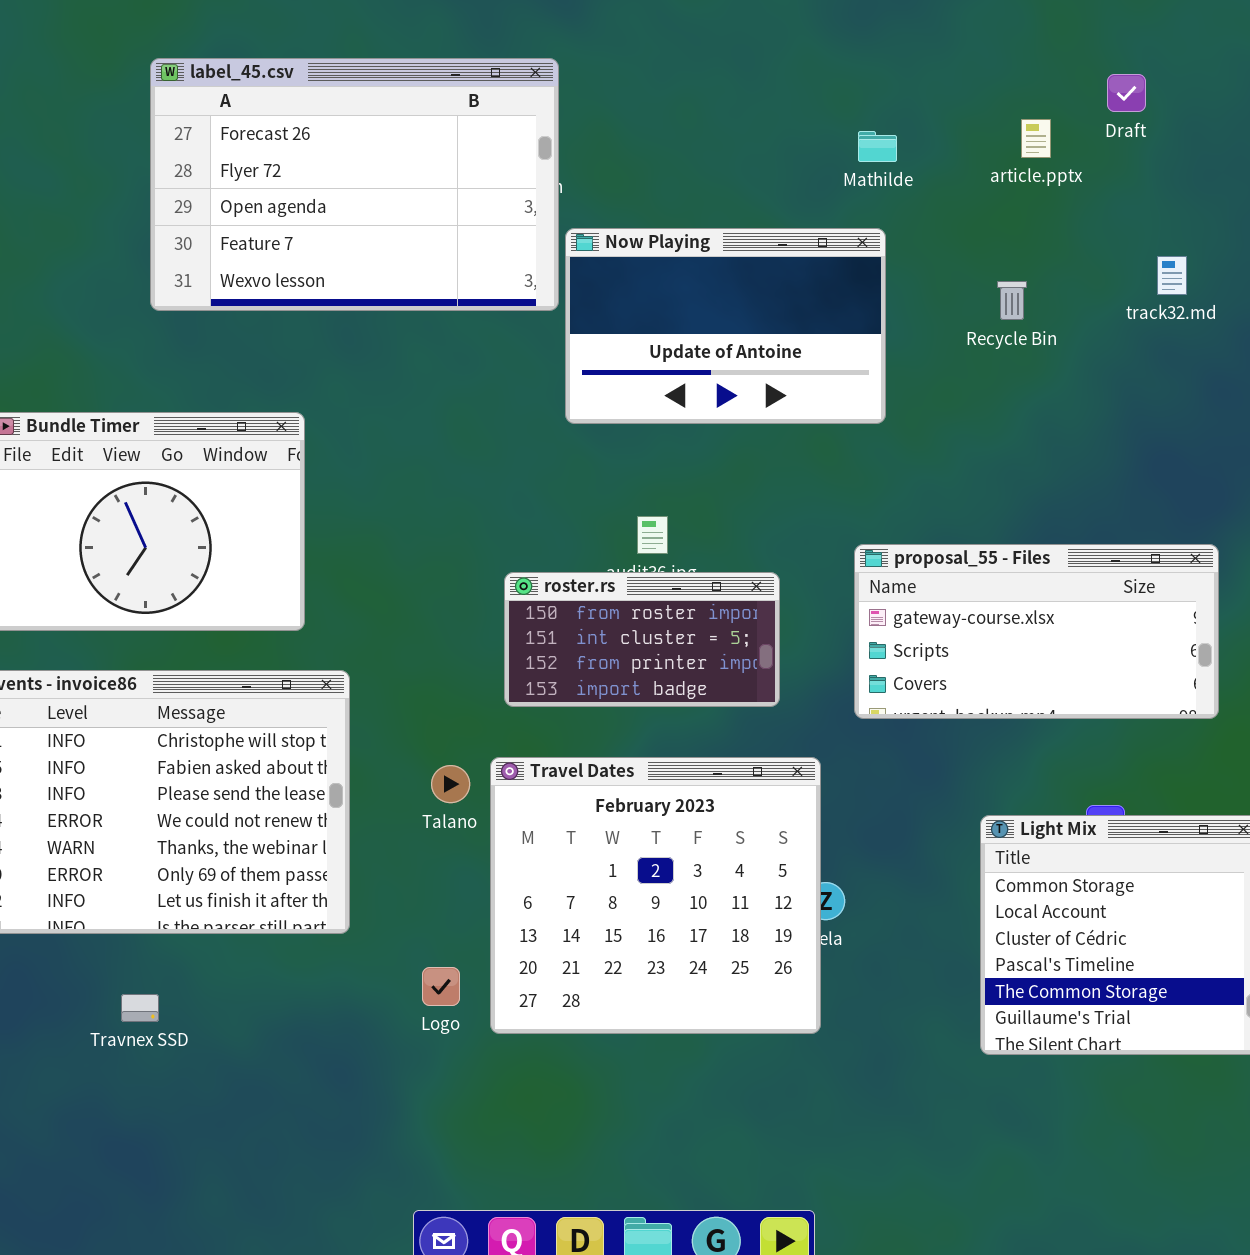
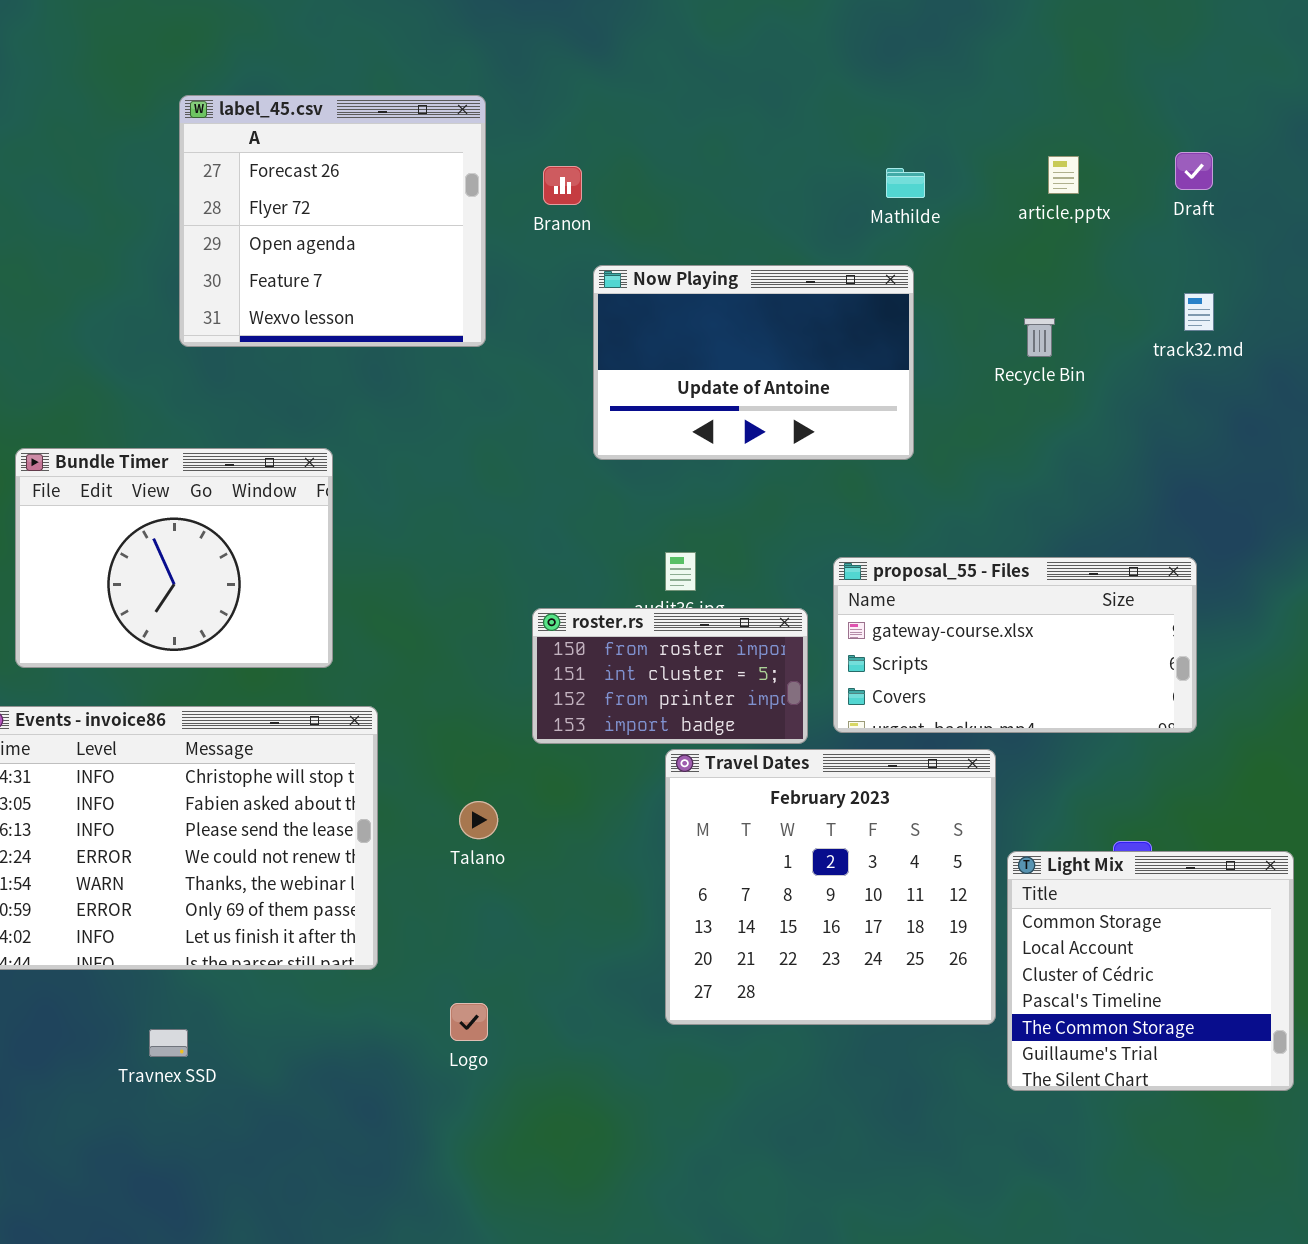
label_45.csv: [150,58,559,311] -> [179,95,486,347], resized
Draft: [1107,74,1146,112] -> [1175,152,1213,190], moved
proposal_55 - Files: [854,544,1219,719] -> [833,557,1197,733], moved
Travel Dates: [490,757,821,1034] -> [665,749,996,1025], moved

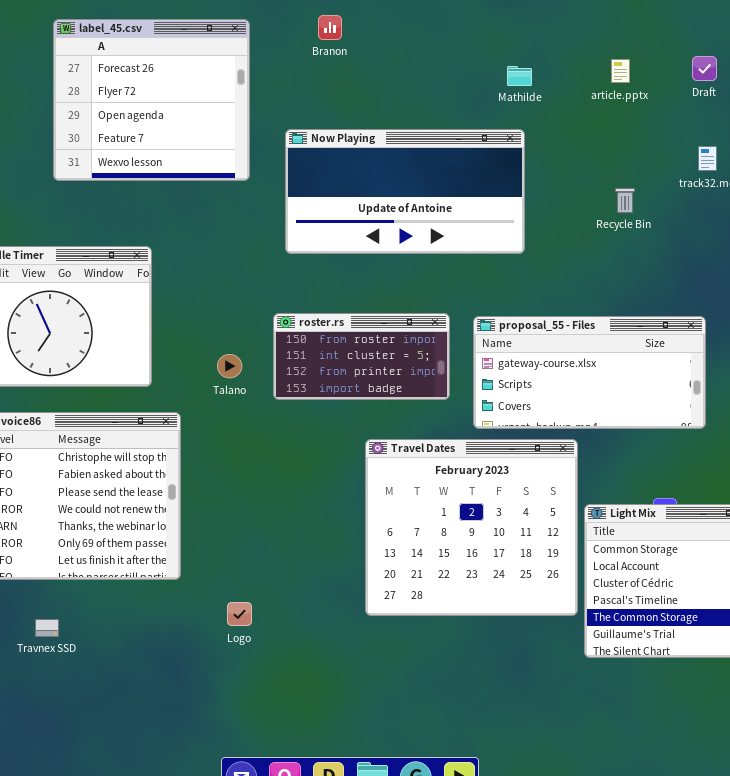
Branon: [543,166,582,205] -> [318,15,342,40], moved
Now Playing: [593,265,914,460] -> [285,129,525,254], resized
Recycle Bin: [1024,318,1055,357] -> [615,188,635,213], moved
roster.rs: [532,608,808,744] -> [273,313,450,400], moved
Talano: [459,801,498,839] -> [217,354,242,378], moved

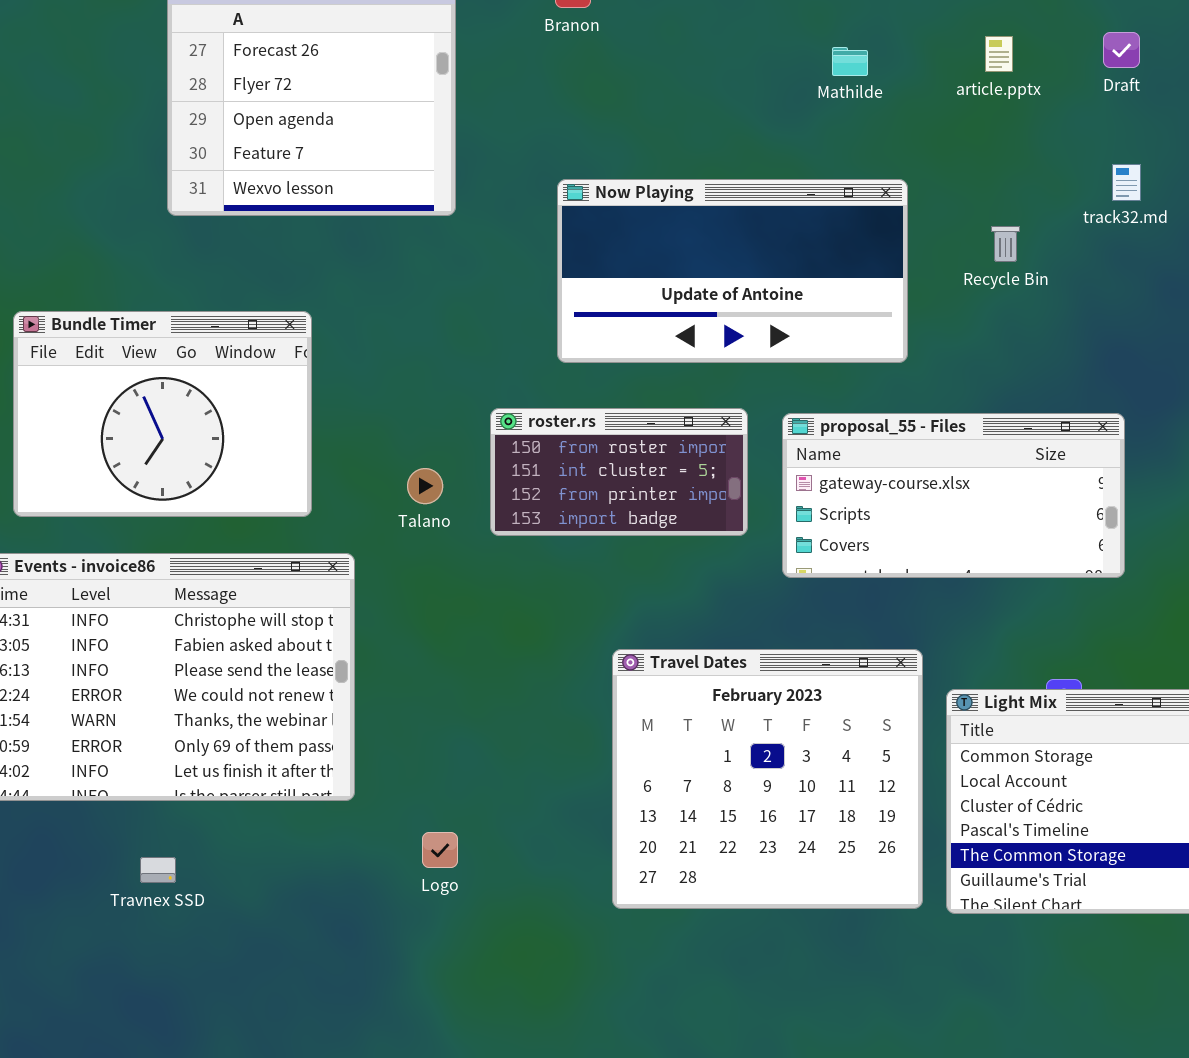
Now Playing: [285,129,525,254] -> [557,179,908,363], moved
Travel Dates: [365,439,578,616] -> [612,649,923,909], moved

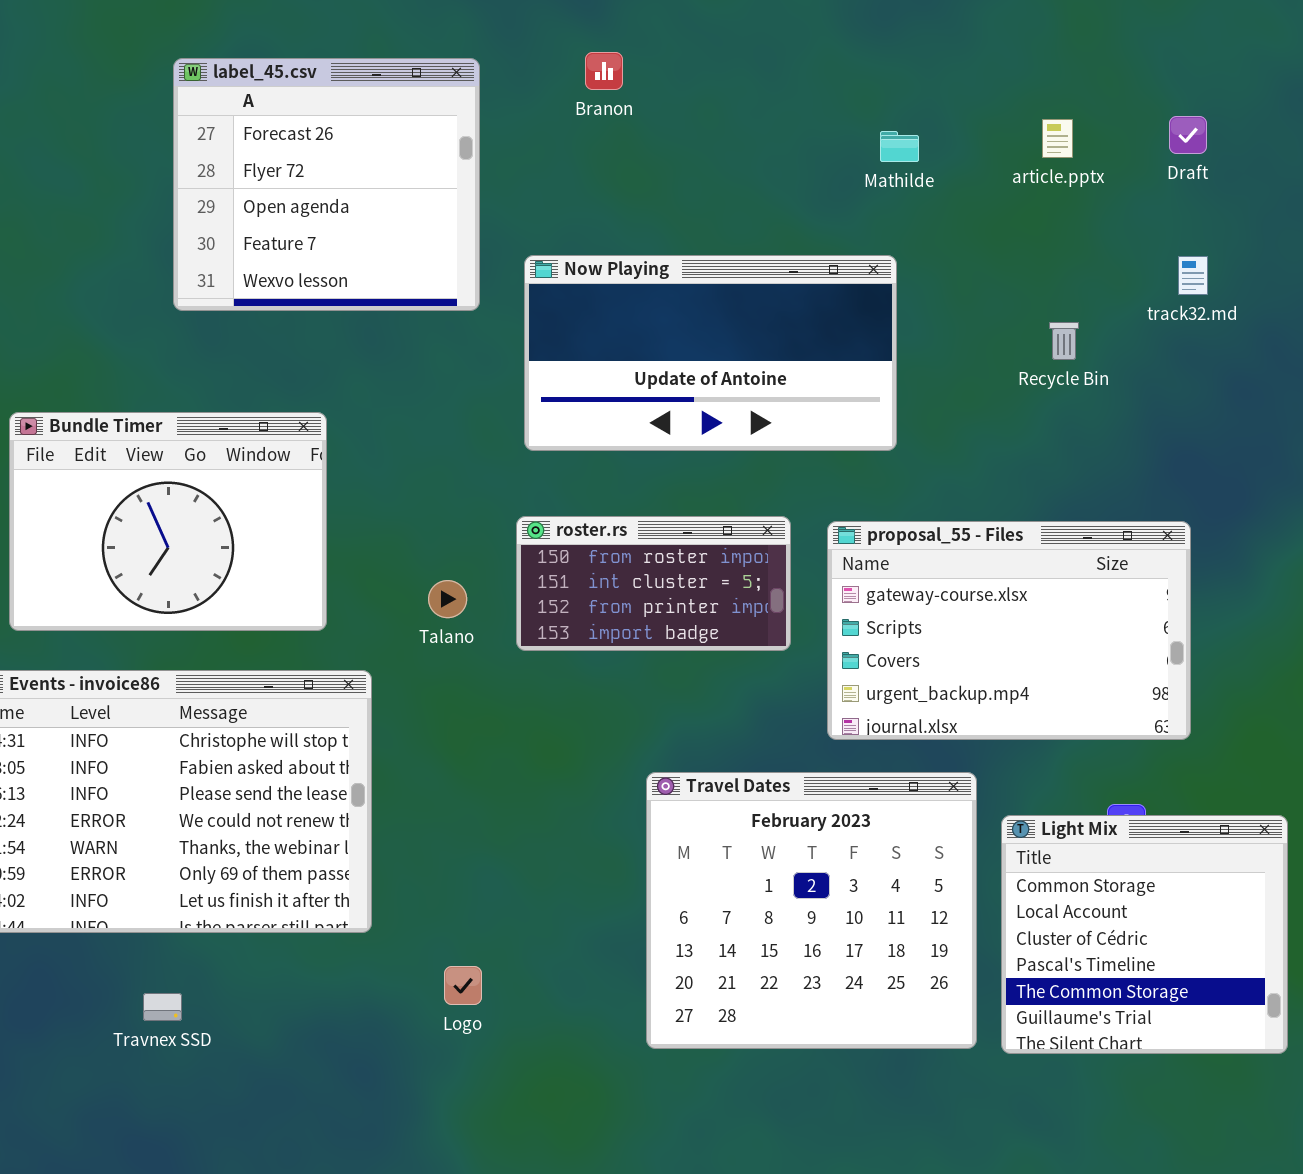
Now Playing: [557,179,908,363] -> [524,255,897,451], moved
proposal_55 - Files: [782,413,1125,578] -> [827,521,1191,740], resized

